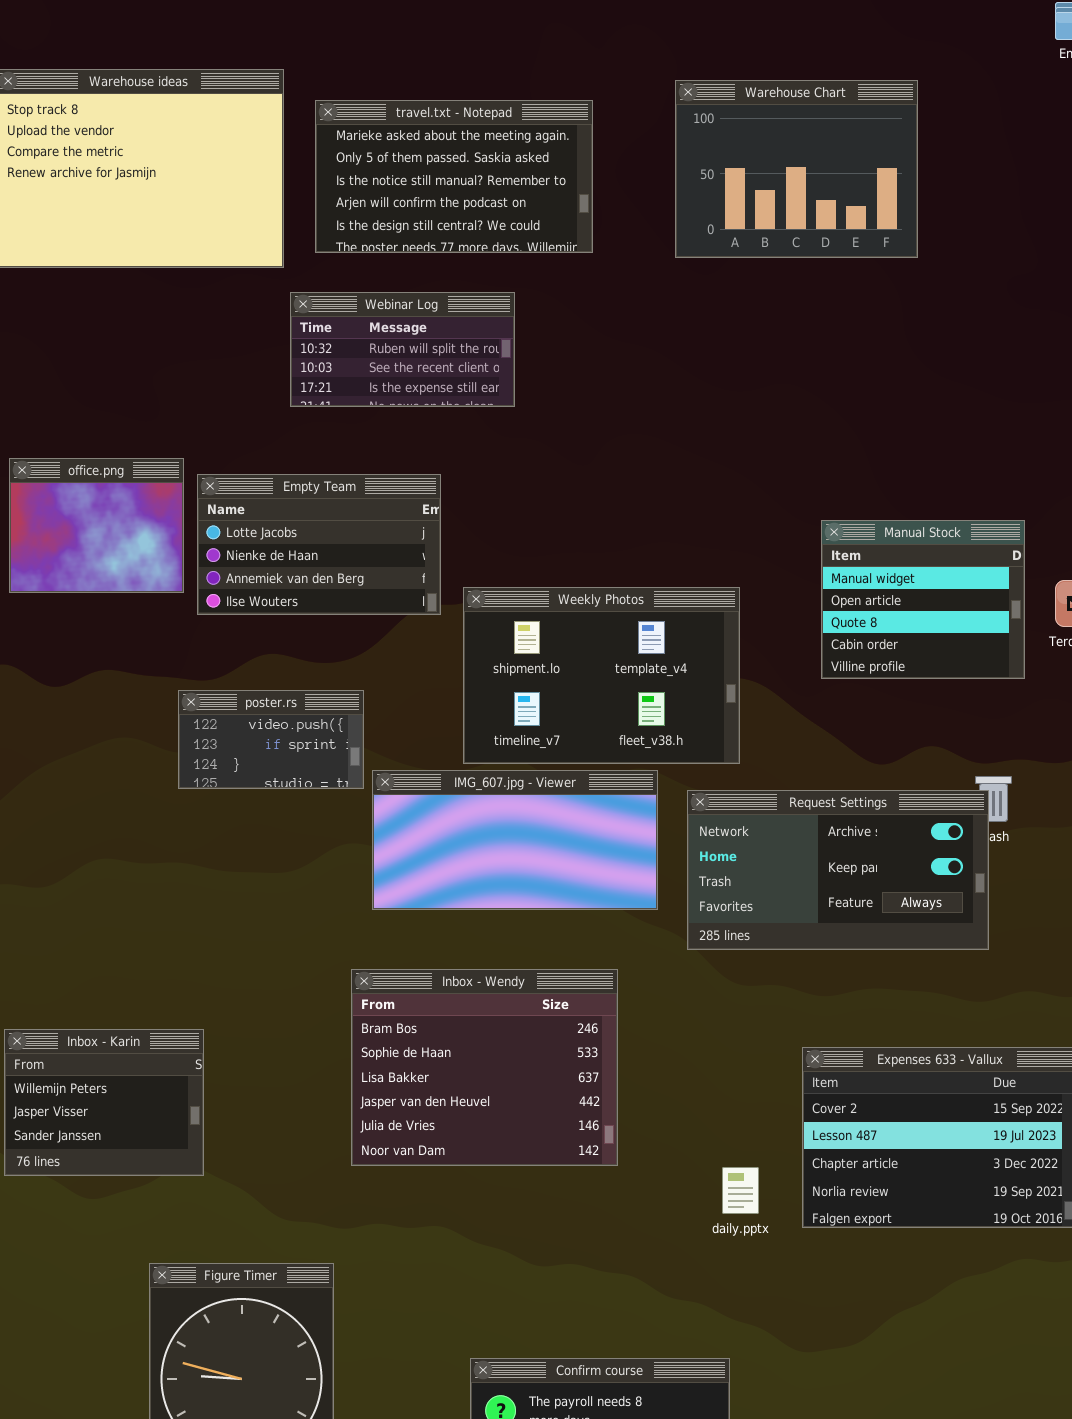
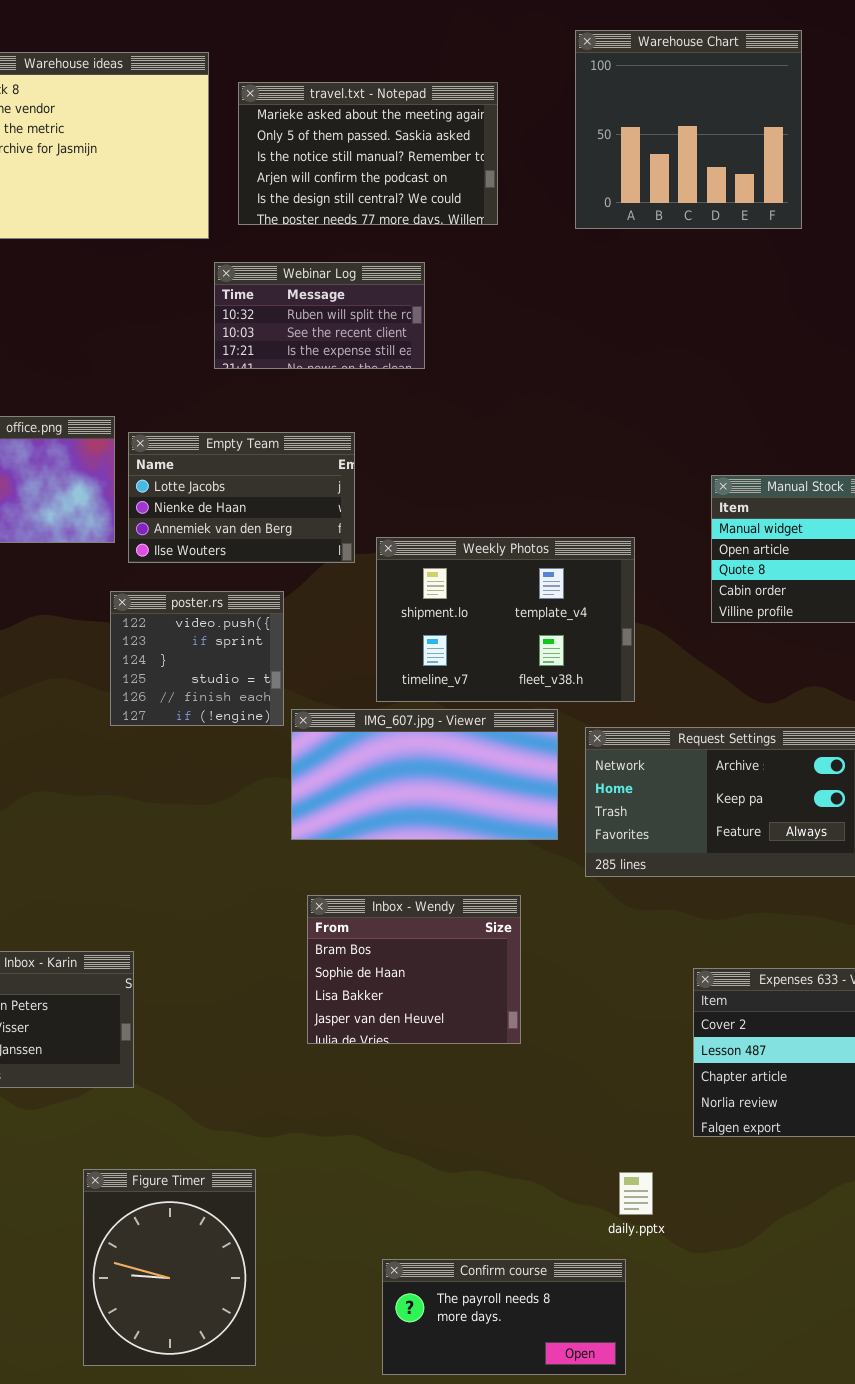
Warehouse Chart: [675,80,918,258] -> [575,30,802,229], resized
poster.rs: [178,690,364,789] -> [110,591,284,726], resized
Inbox - Wendy: [351,969,618,1166] -> [307,895,521,1044], resized
daily.pptx: [722,1167,759,1214] -> [619,1172,653,1215], moved

